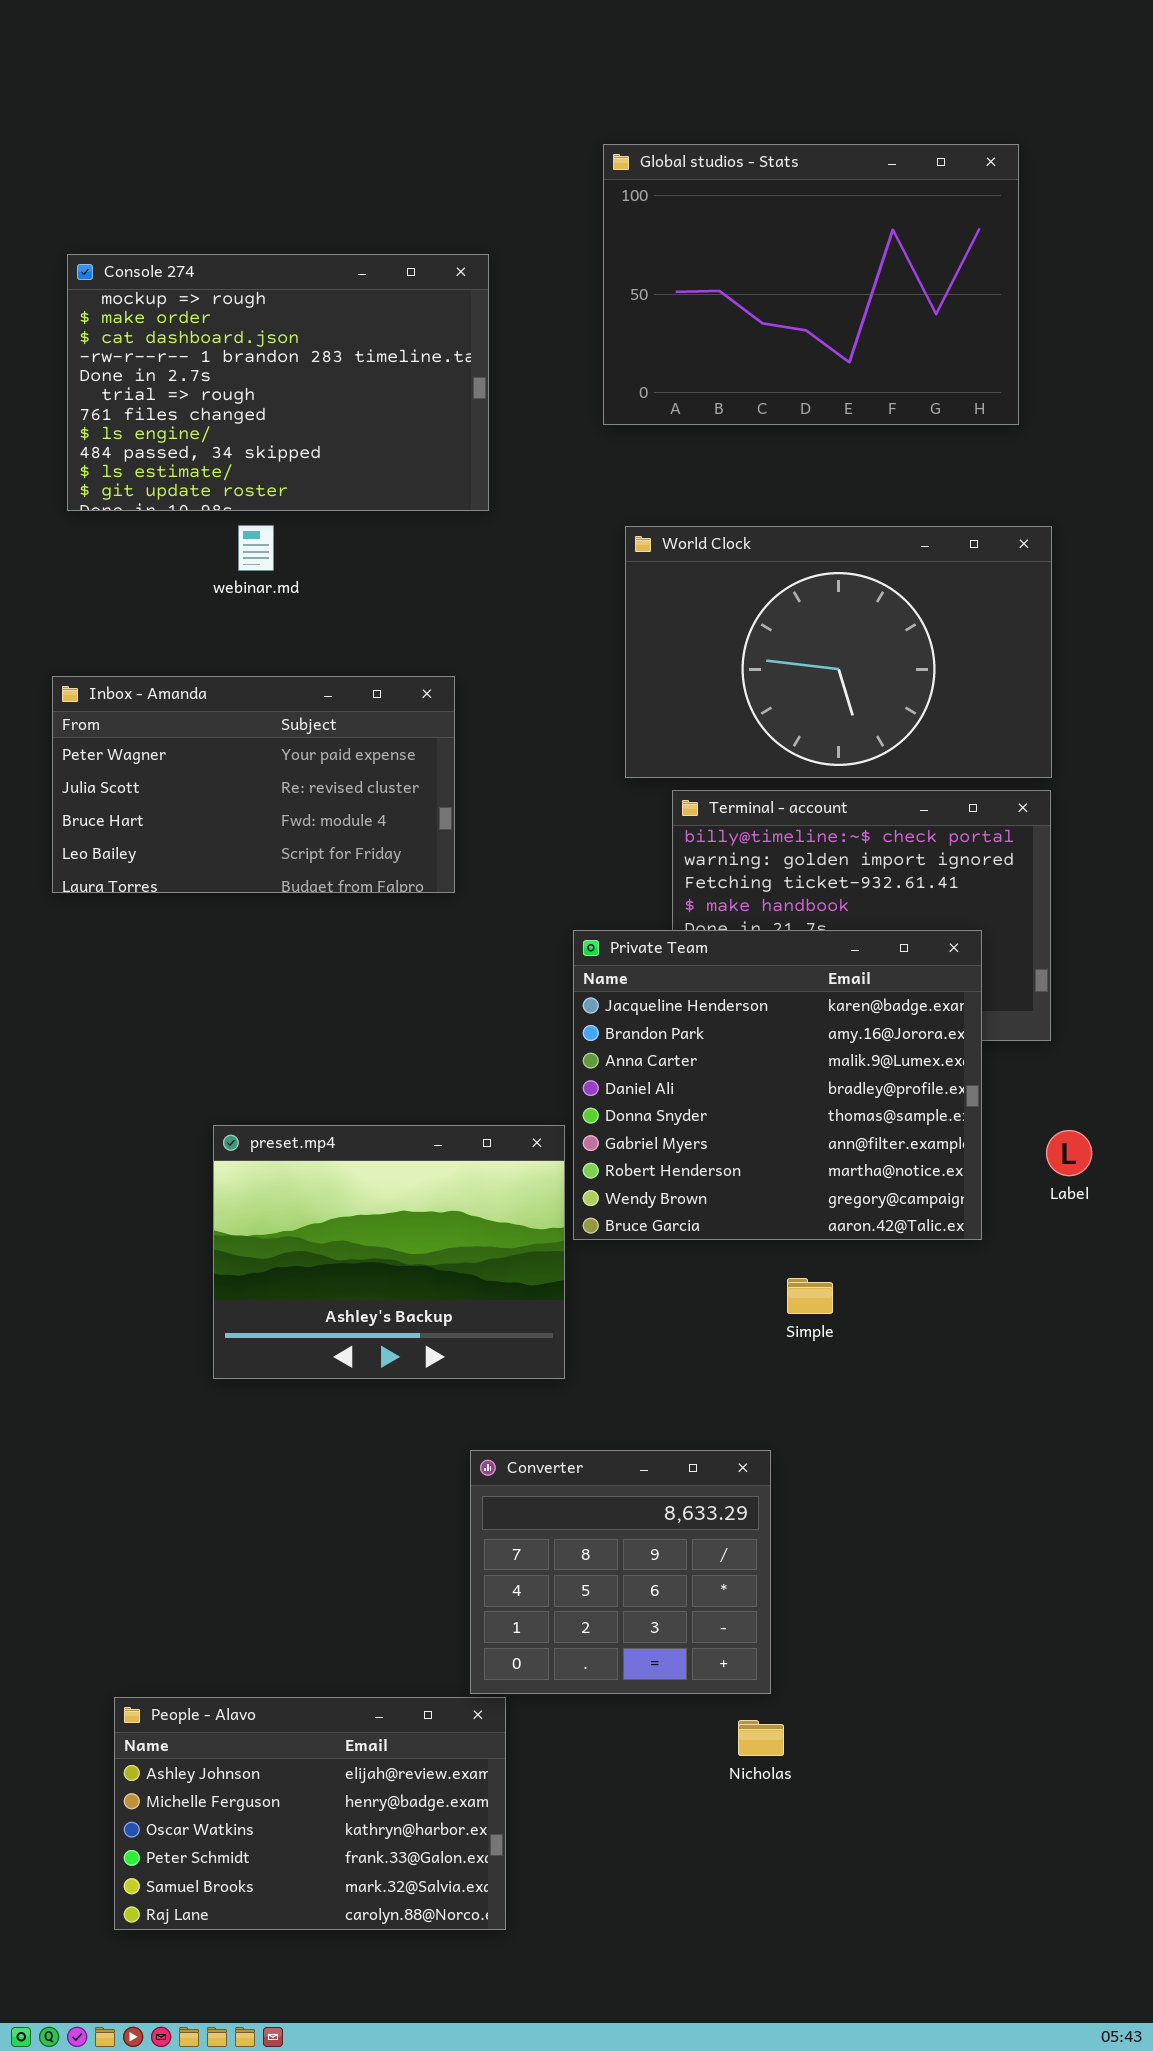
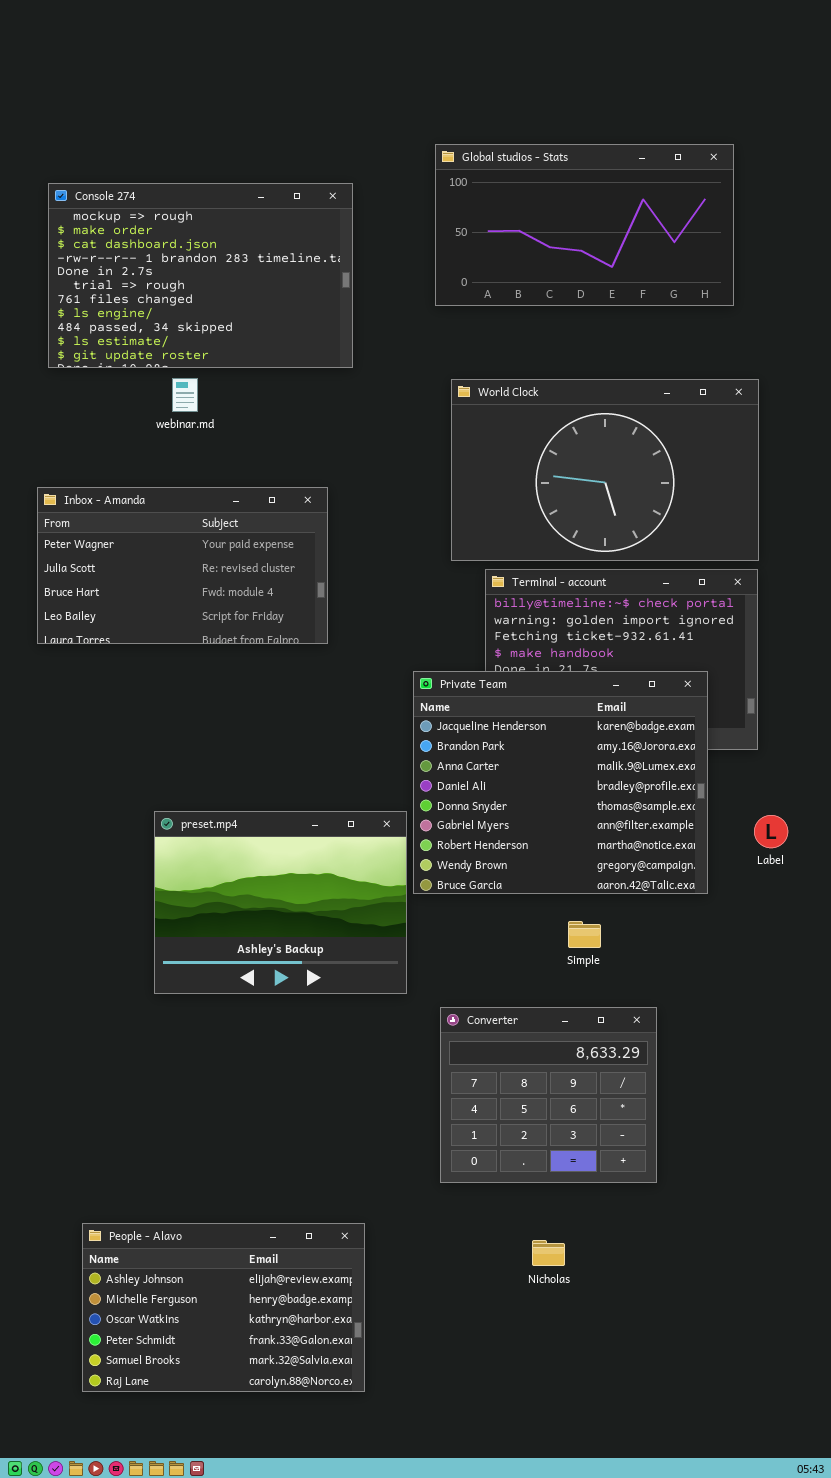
Global studios - Stats: [603,144,1019,425] -> [435,144,734,306], resized
Converter: [470,1450,771,1694] -> [440,1007,657,1183], moved

